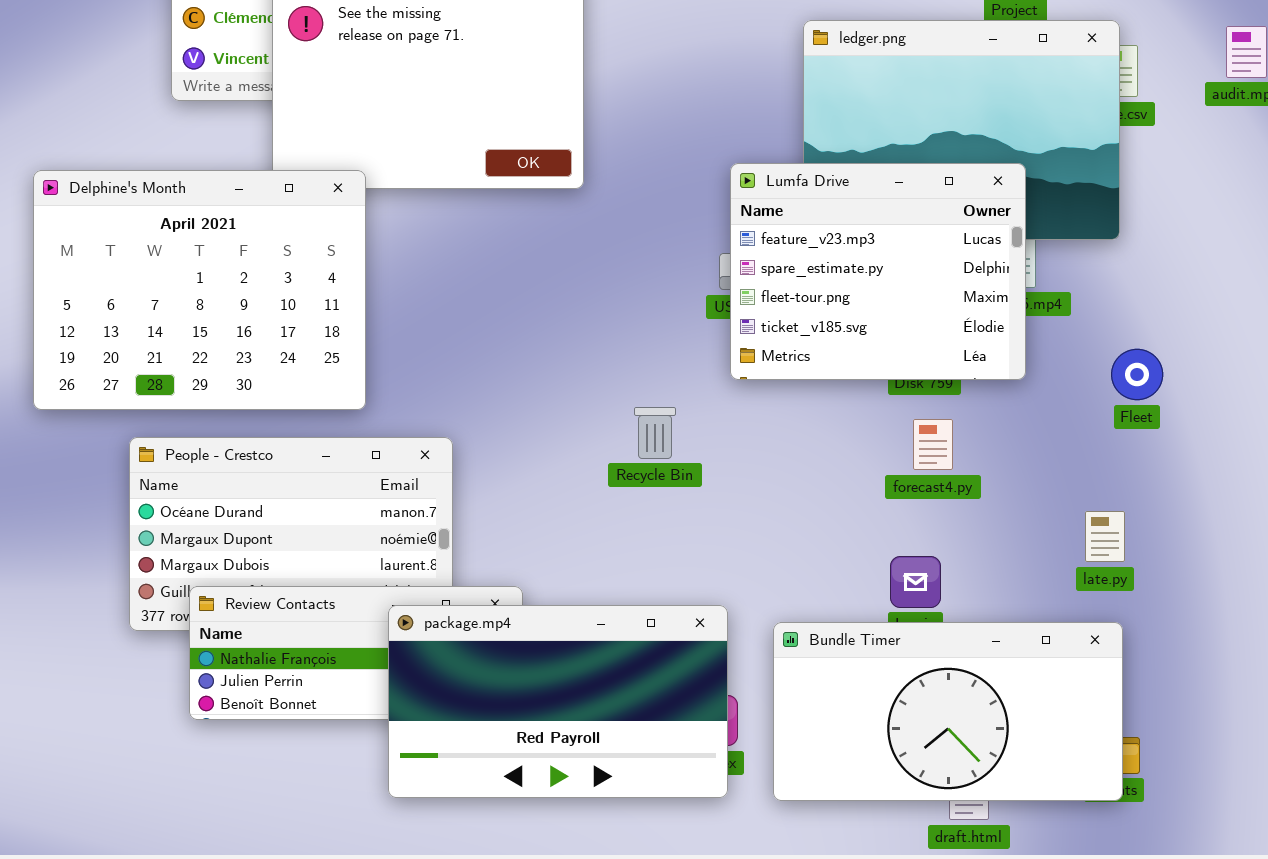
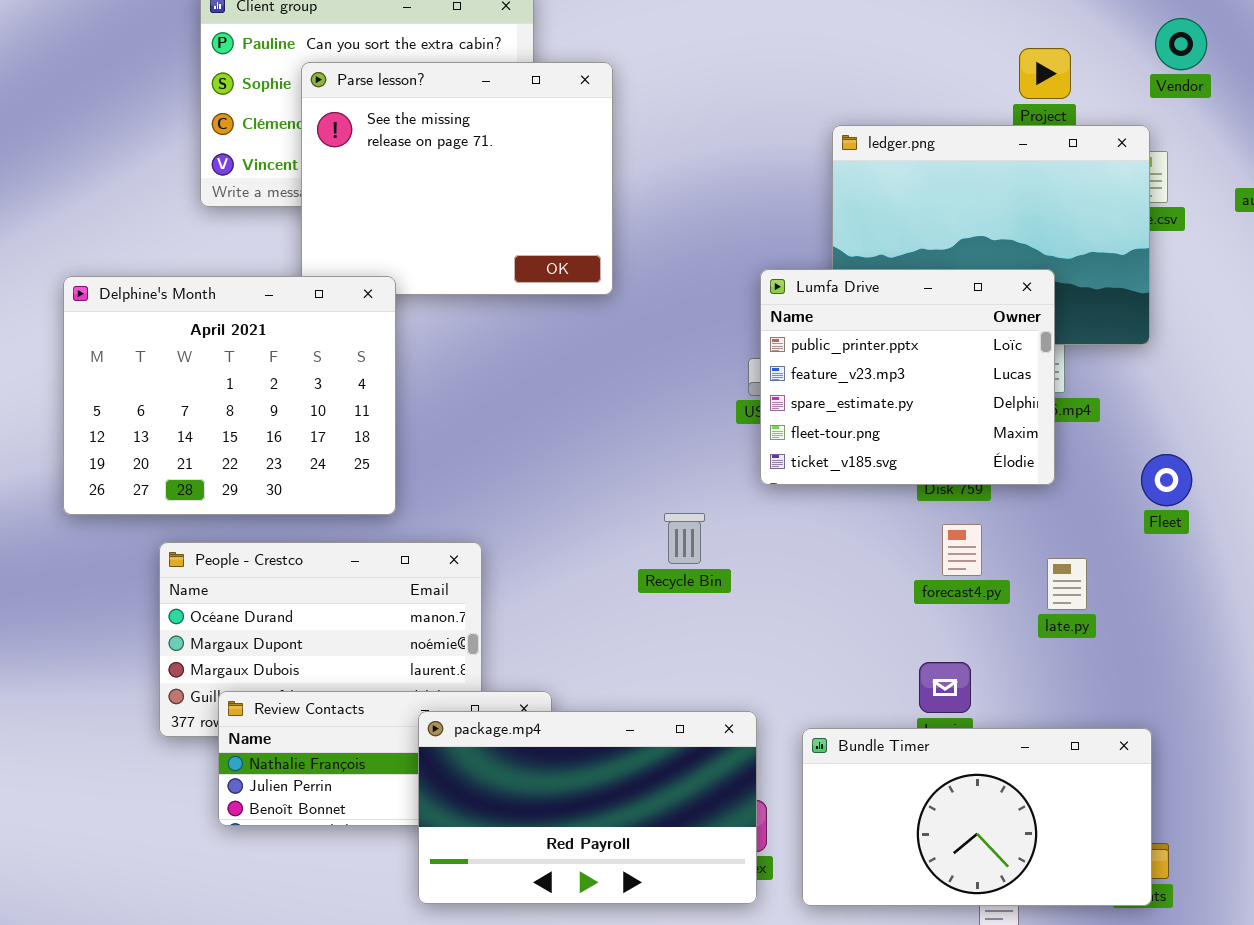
Lumfa Drive: [730,163,1026,380] -> [760,269,1055,485], scrolled up 1 row
late.py: [1085,511,1125,562] -> [1047,558,1087,610], moved

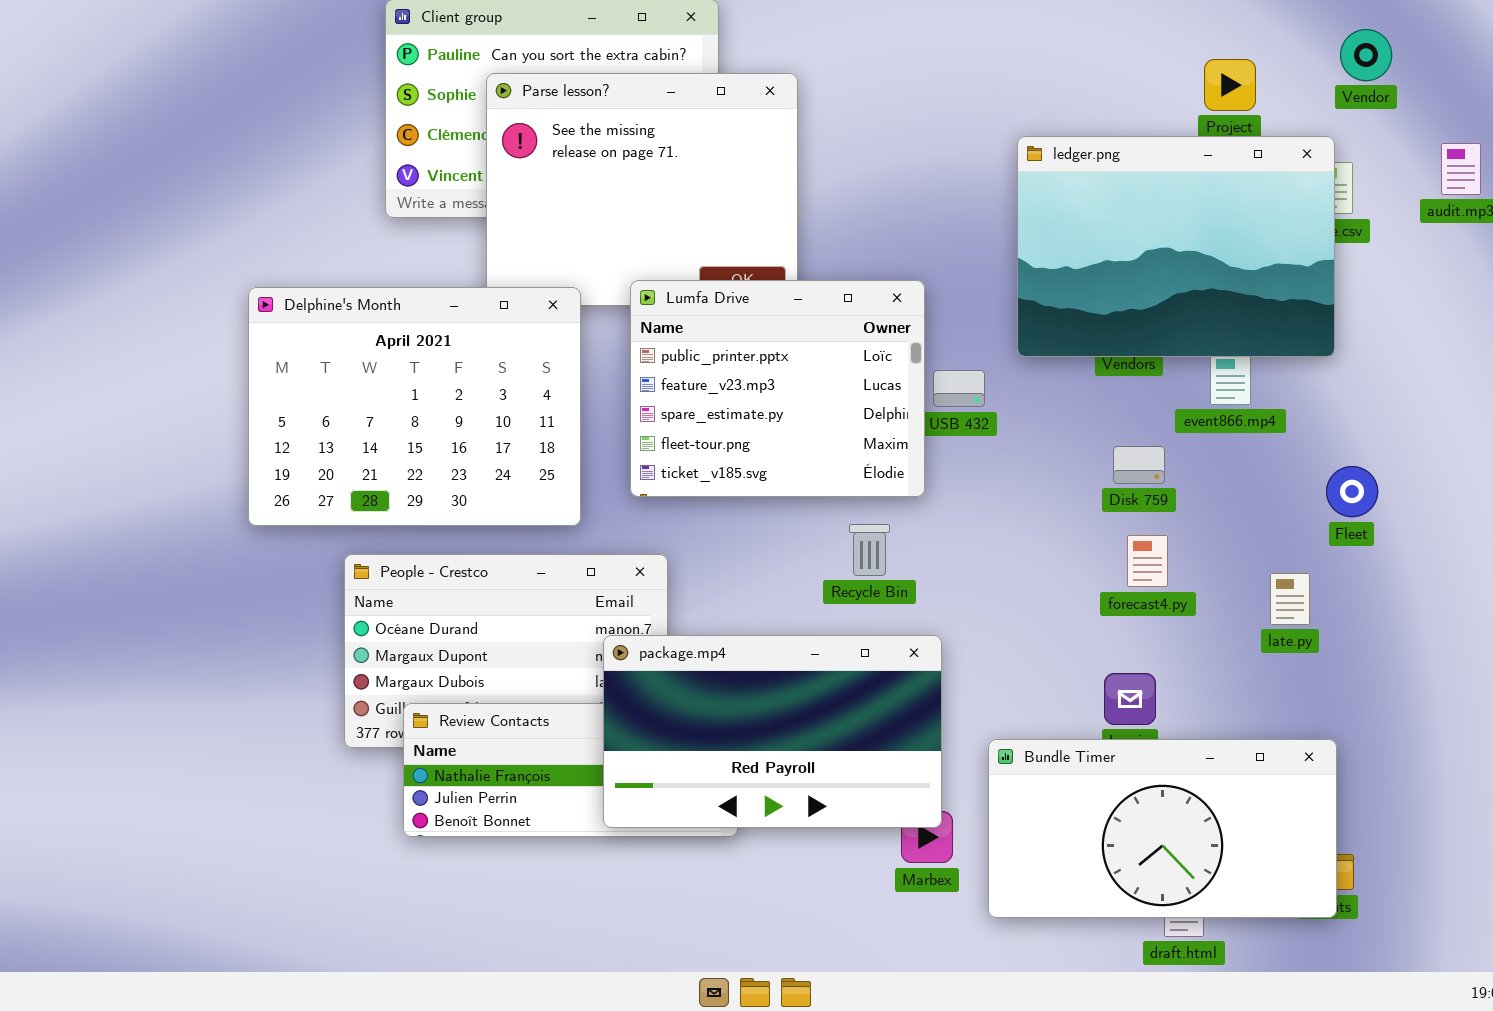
Lumfa Drive: [760,269,1055,485] -> [630,280,925,497], moved
late.py: [1047,558,1087,610] -> [1270,573,1310,625], moved
package.mp4: [418,711,757,904] -> [603,635,942,828], moved

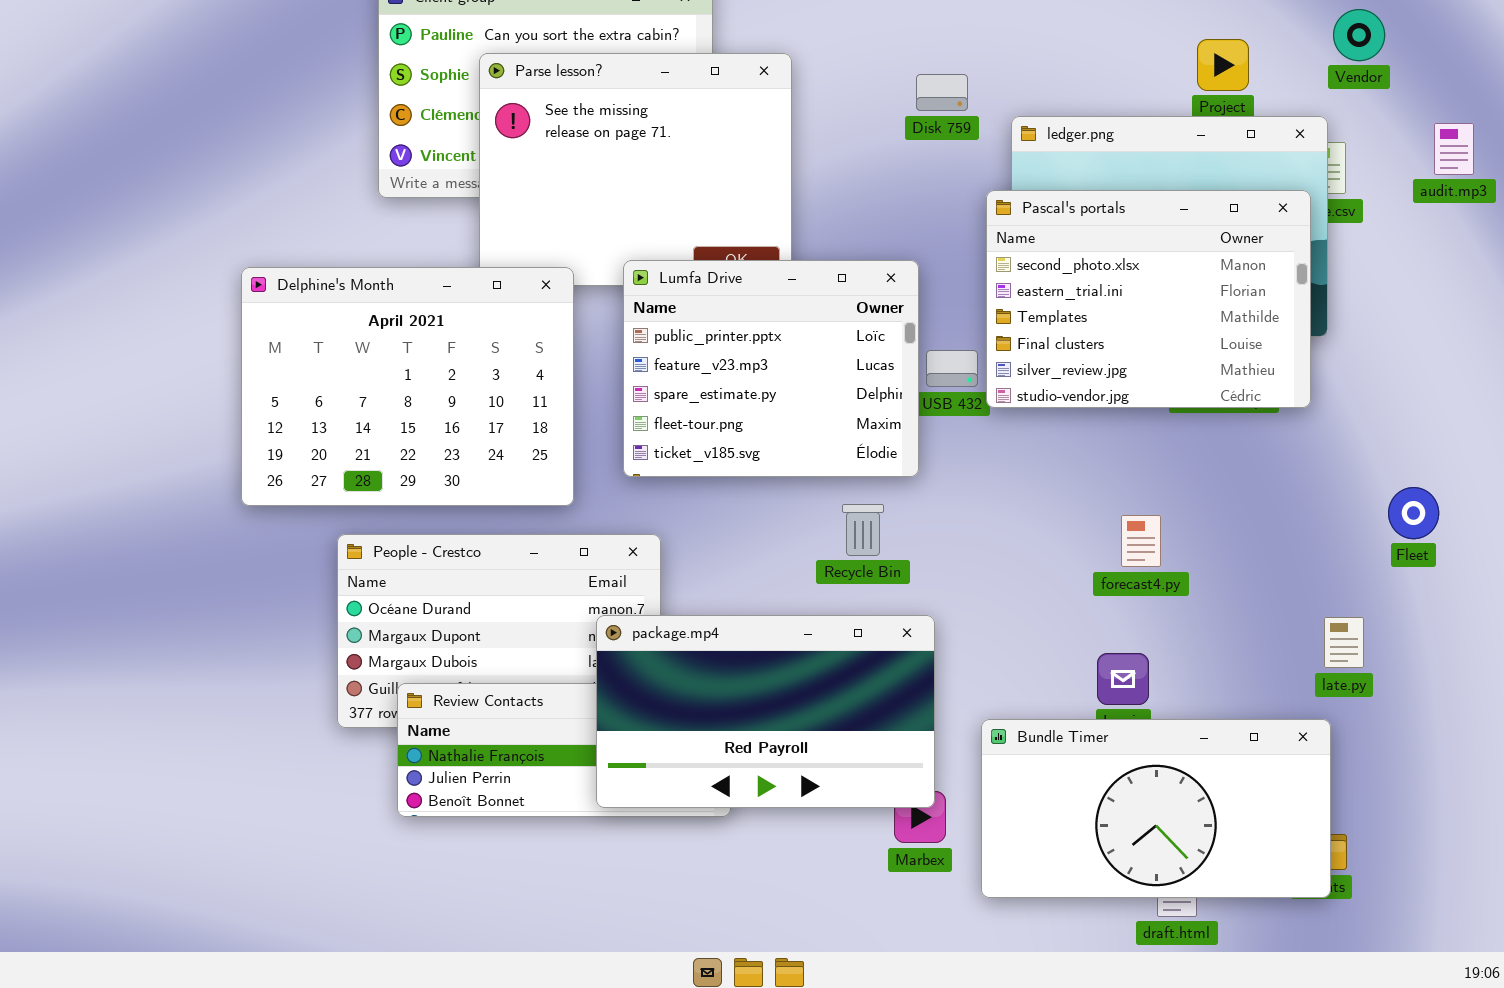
Pascal's portals: none -> [986,190,1311,408], opened
Disk 759: [1113,446,1165,484] -> [916,74,968,111], moved
Fleet: [1326,466,1378,517] -> [1388,487,1439,539], moved
late.py: [1270,573,1310,625] -> [1324,617,1364,668], moved

